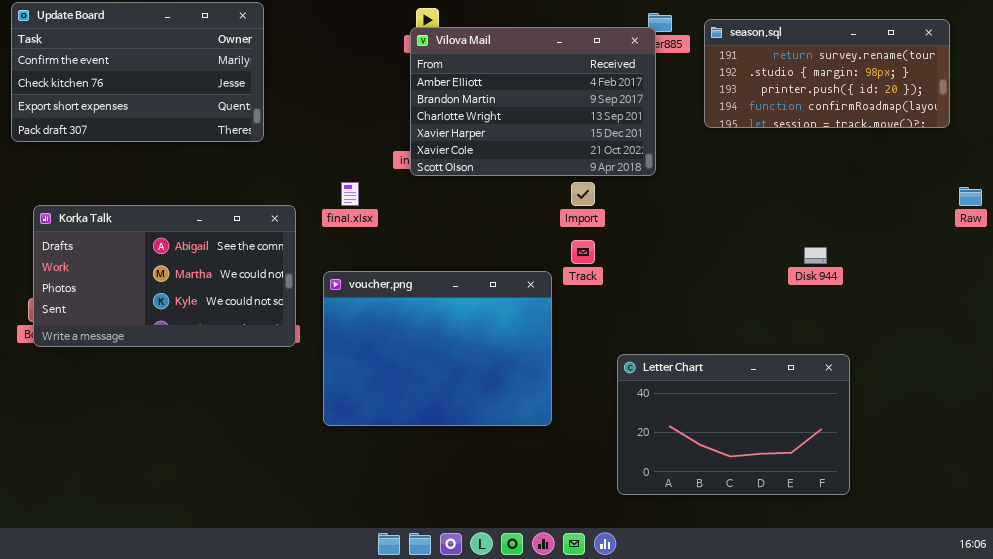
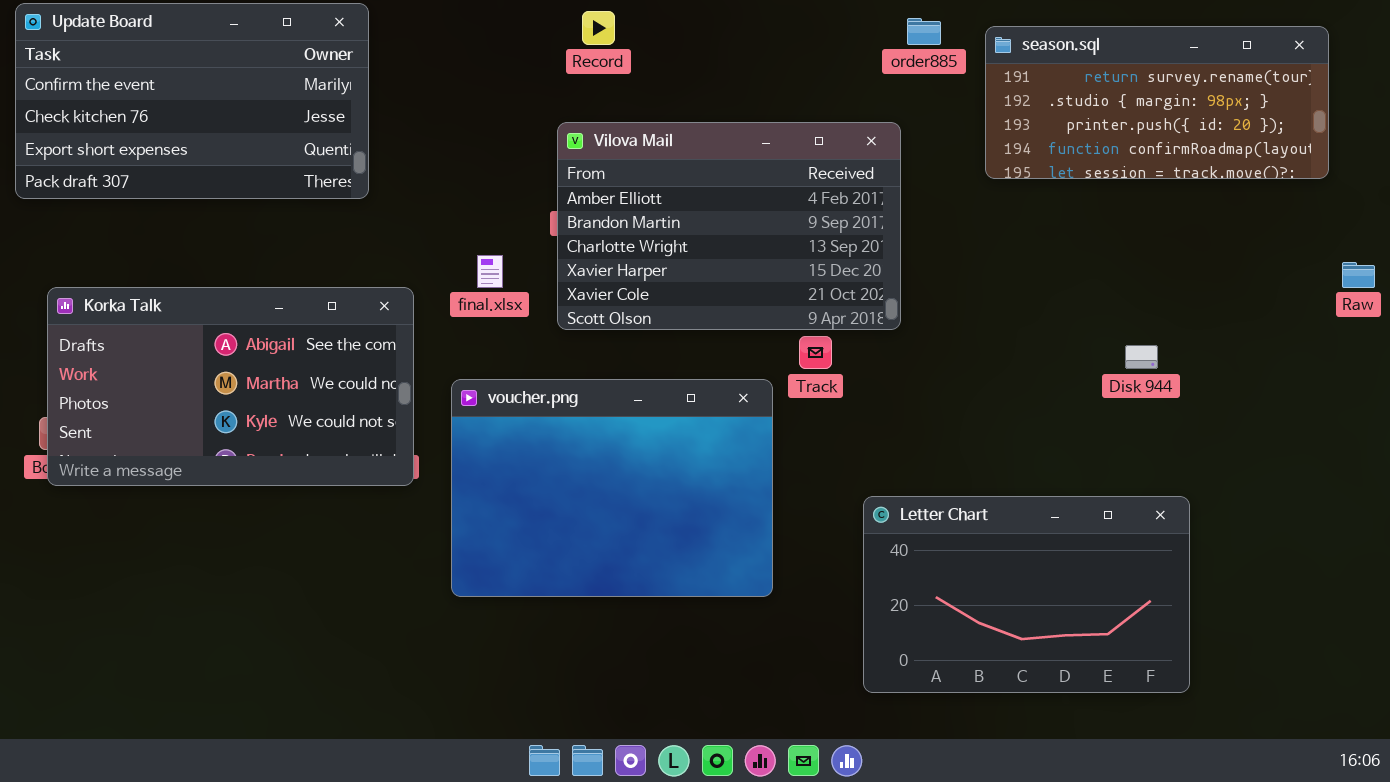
Vilova Mail: [410,27,656,176] -> [557,122,901,330], moved

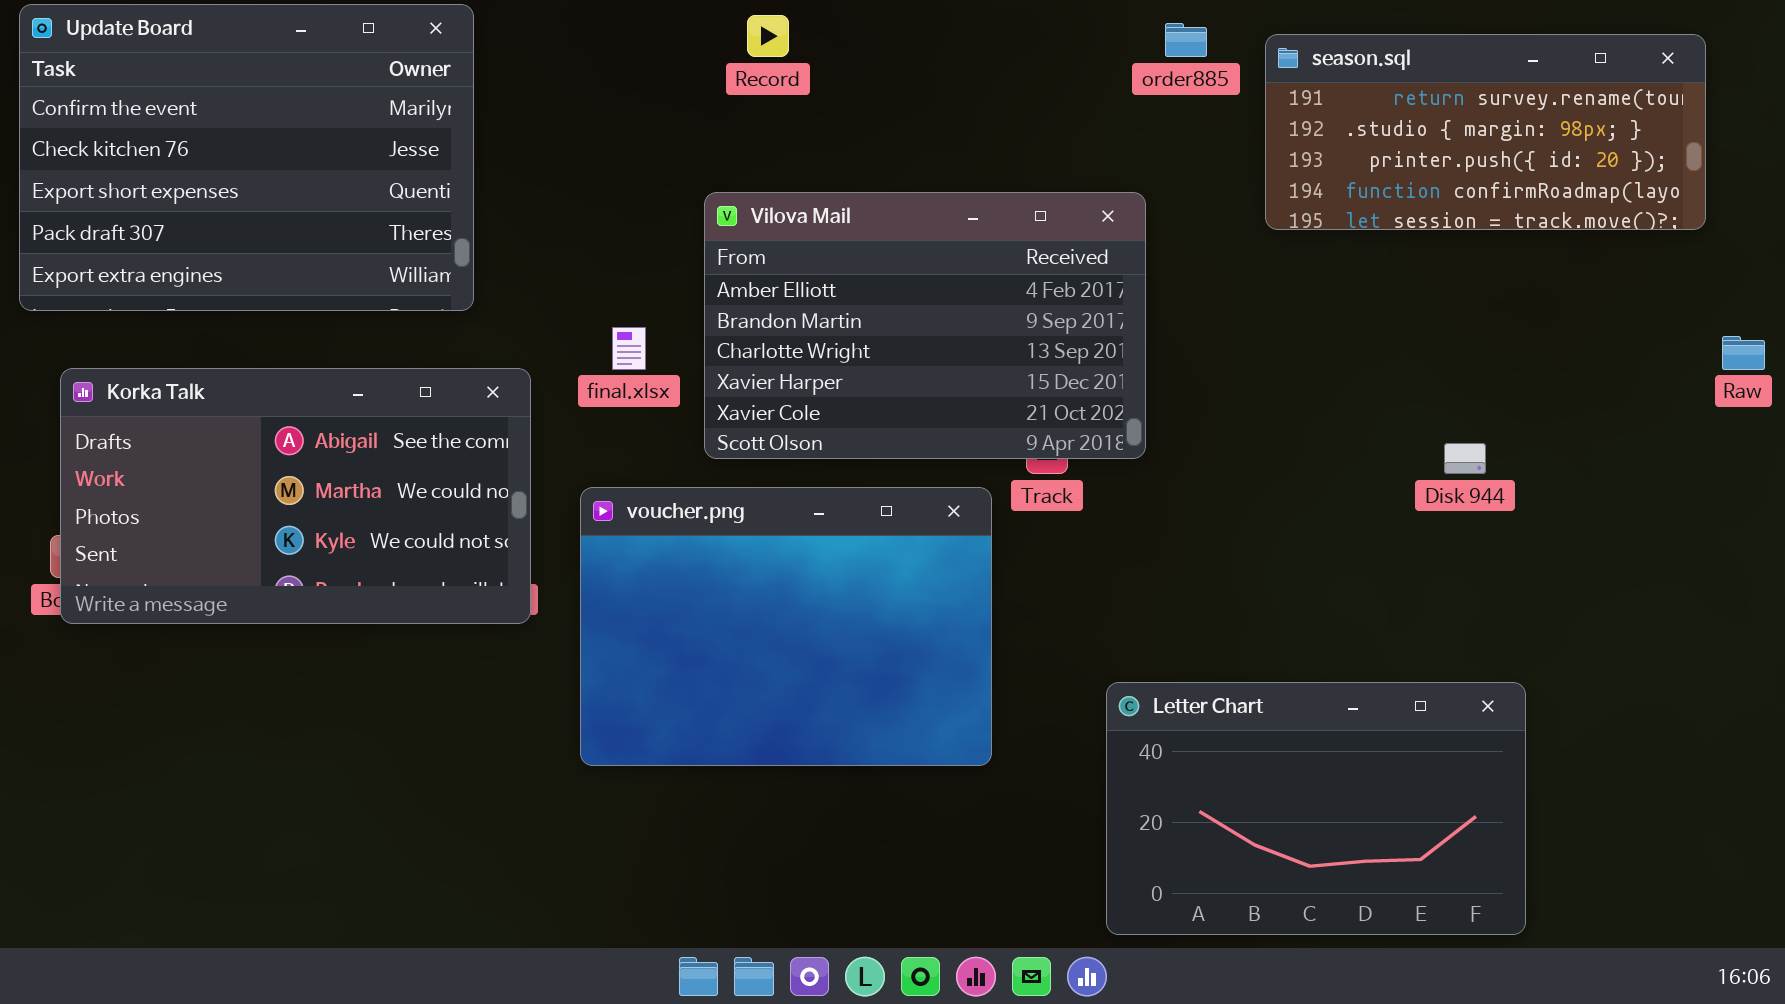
Update Board: [15,3,369,199] -> [19,4,474,311], resized
Vilova Mail: [557,122,901,330] -> [704,192,1146,459], moved
Letter Chart: [863,496,1190,693] -> [1106,682,1526,935], moved

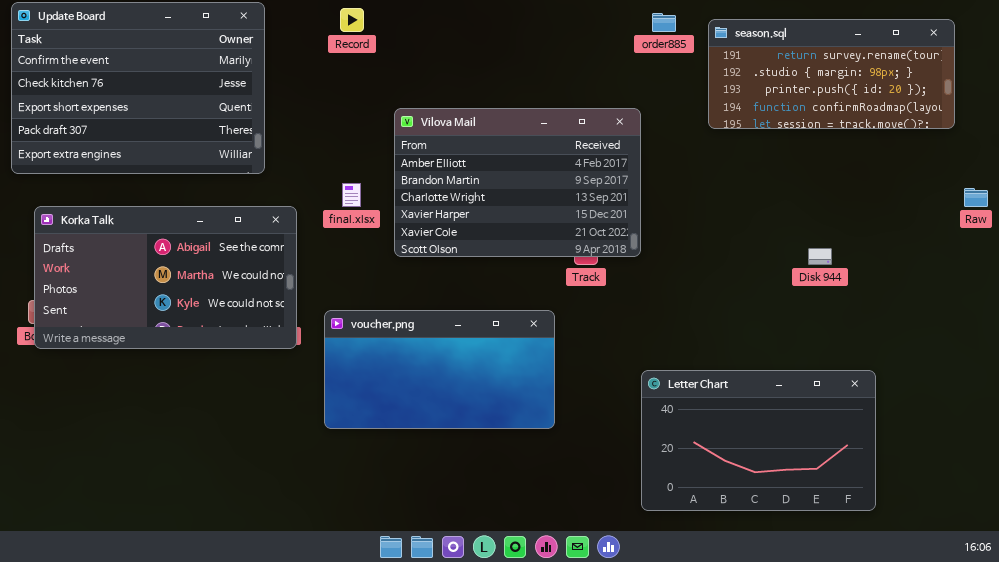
Record: [747,15,789,57] -> [340,8,364,32], moved
voucher.png: [580,487,992,766] -> [324,310,555,429], resized
Letter Chart: [1106,682,1526,935] -> [641,370,876,511], moved

